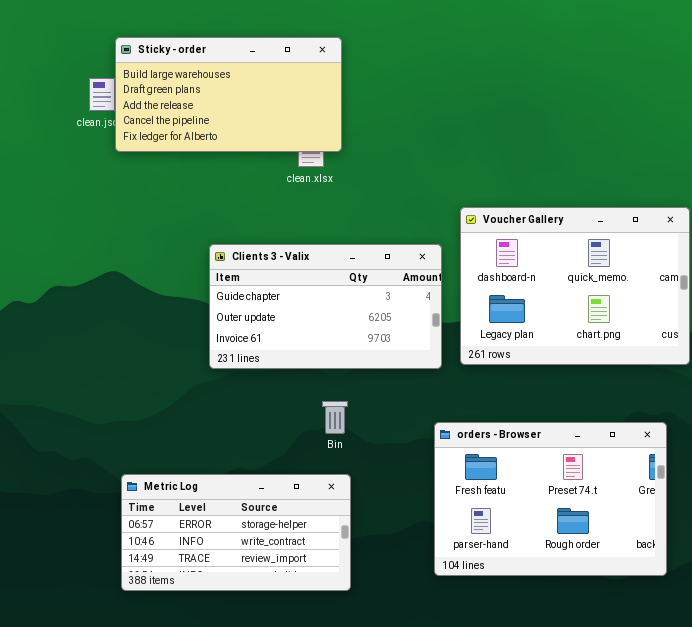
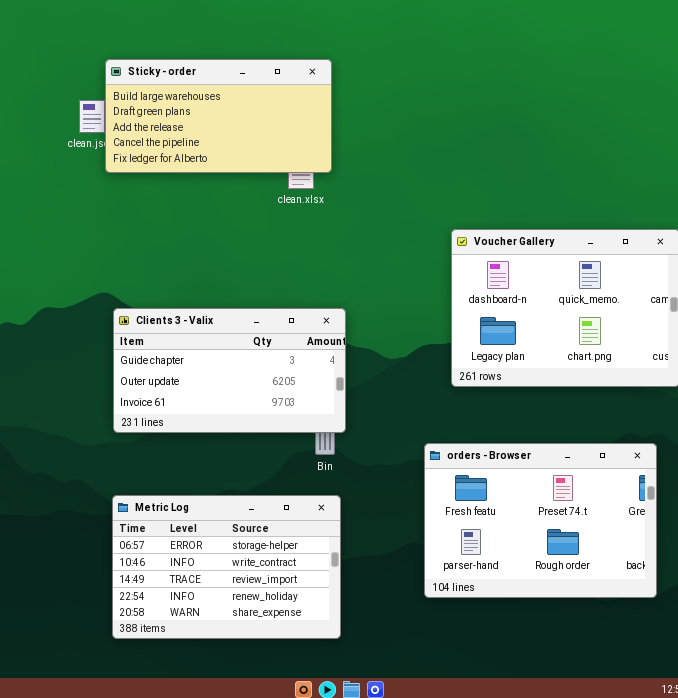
Clients 3 - Valix: [209,244,442,369] -> [113,308,346,433], moved
Metric Log: [121,474,351,591] -> [112,495,341,639], resized

